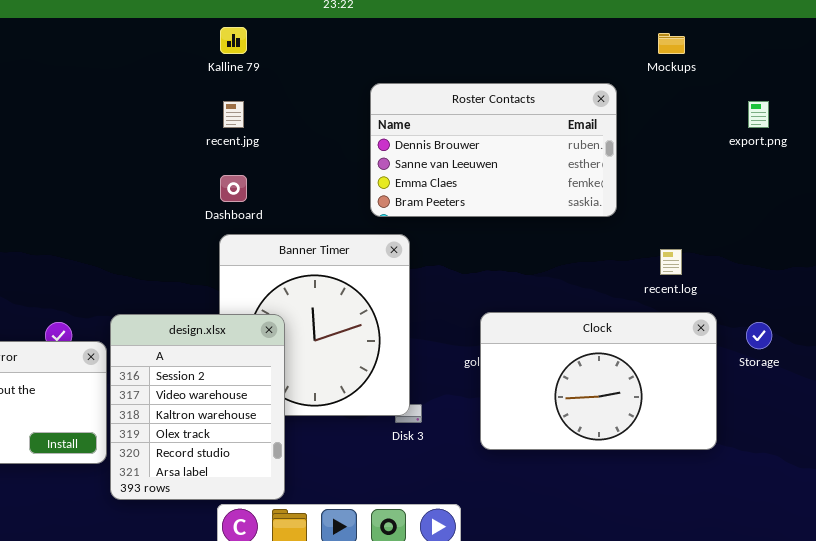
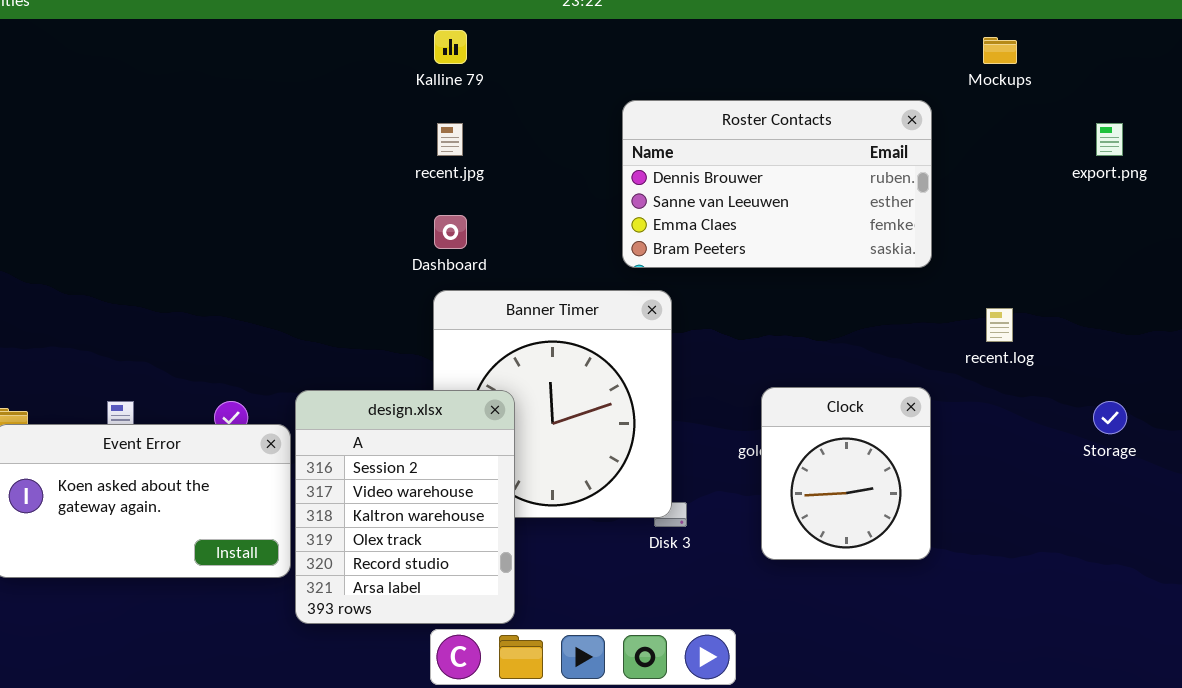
Clock: [480,312,717,450] -> [761,387,931,560], resized

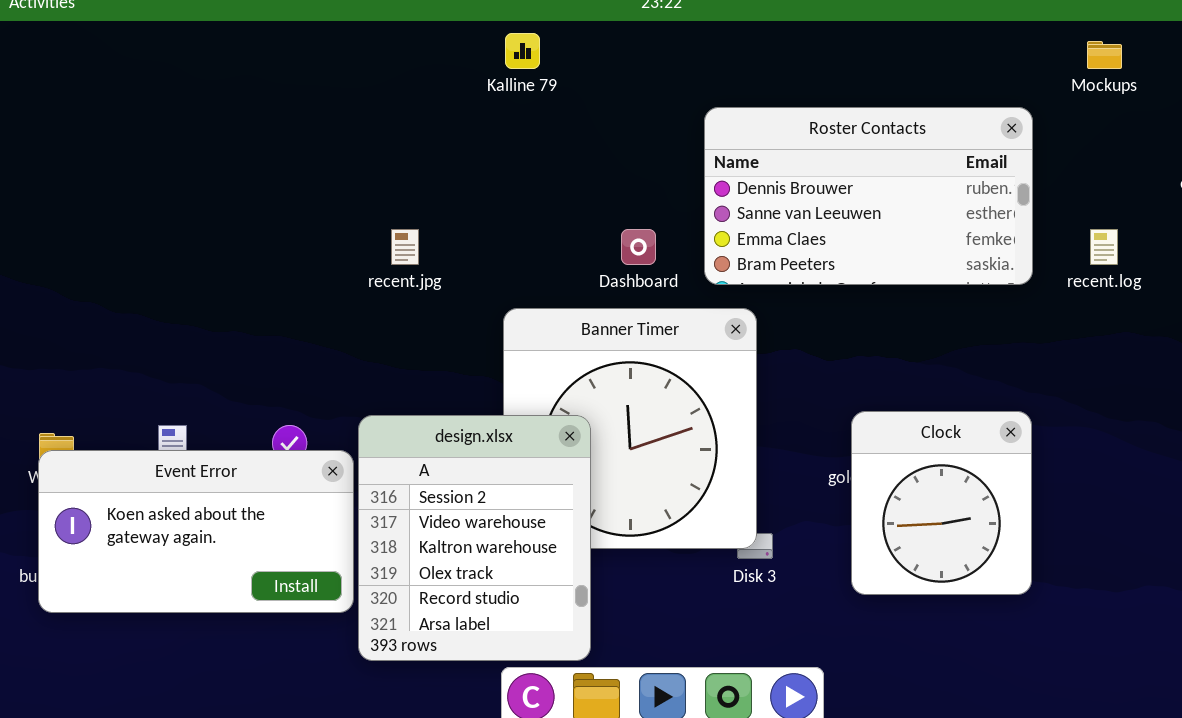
recent.jpg: [437,123,463,156] -> [391,229,419,265], moved
Dashboard: [434,215,467,249] -> [621,229,656,265], moved
recent.log: [986,308,1013,342] -> [1090,229,1118,265], moved

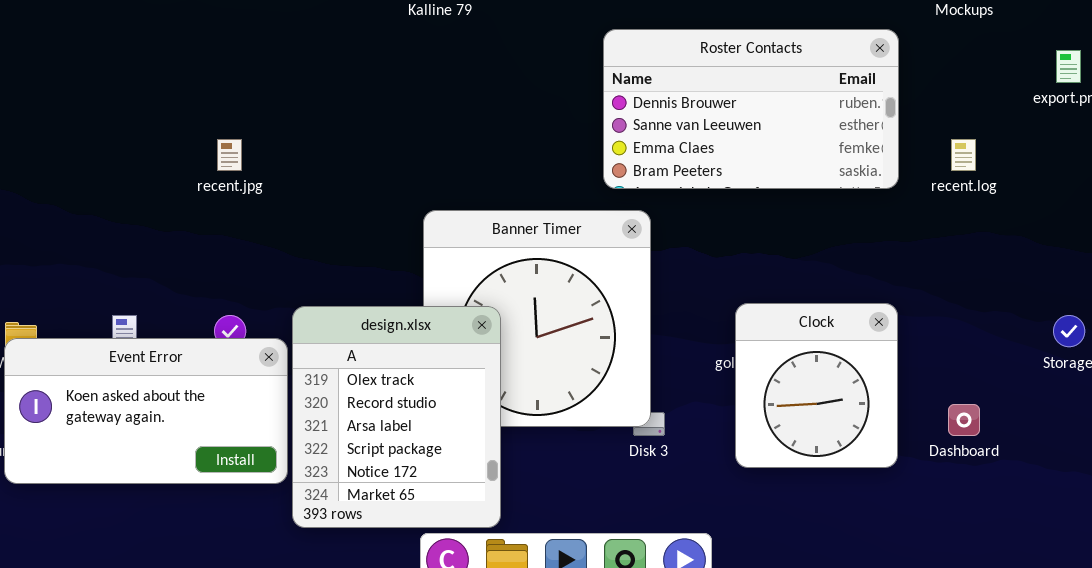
recent.jpg: [391,229,419,265] -> [217,139,242,171], moved
Dashboard: [621,229,656,265] -> [948,404,980,436], moved
design.xlsx: [358,415,591,661] -> [292,306,501,528], scrolled down 3 rows

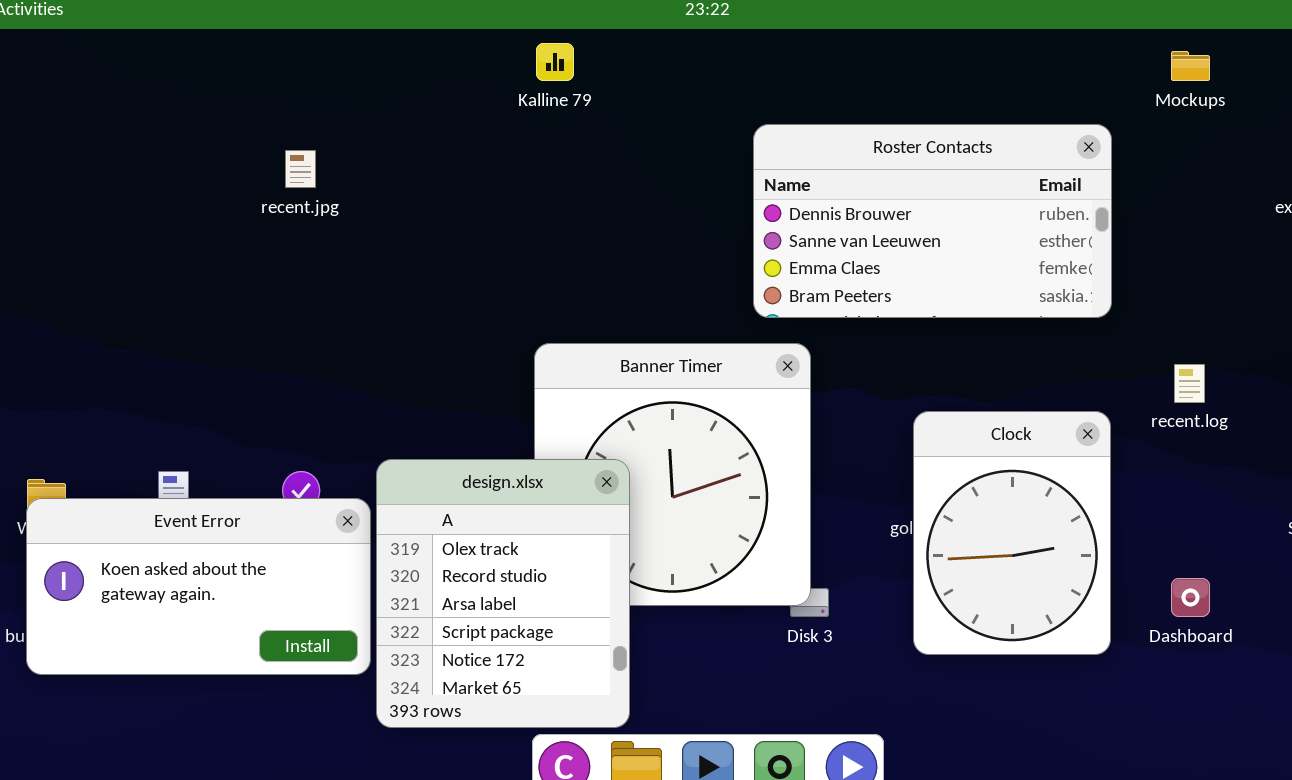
recent.jpg: [217,139,242,171] -> [285,150,316,188], moved
recent.log: [951,139,976,171] -> [1174,364,1205,403], moved
Clock: [735,303,898,468] -> [913,411,1111,655], resized

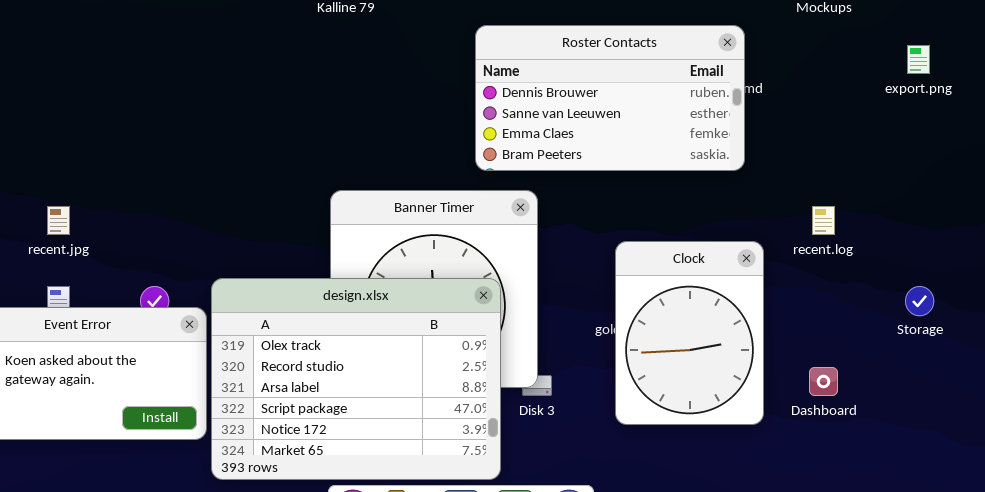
Roster Contacts: [753,124,1112,318] -> [475,25,745,171], moved
recent.jpg: [285,150,316,188] -> [47,206,70,235], moved
design.xlsx: [376,459,630,728] -> [211,278,501,480], resized

